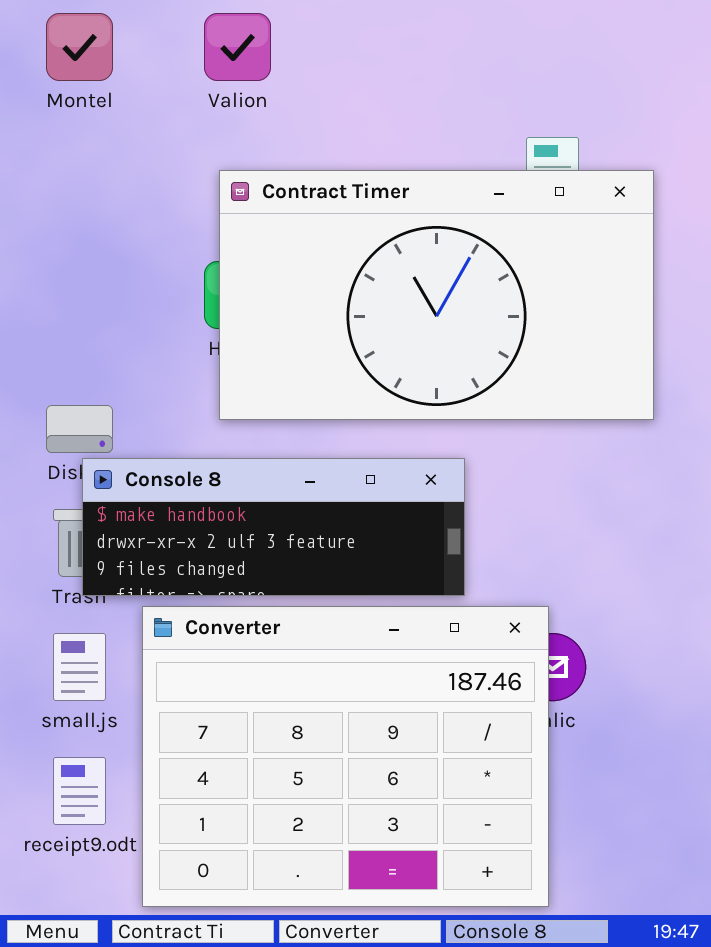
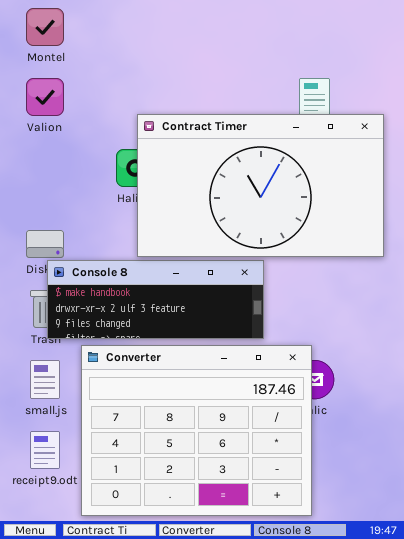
Valion: [204,13,271,81] -> [26,78,64,116], moved
Contract Timer: [219,170,654,420] -> [137,114,384,257], moved

